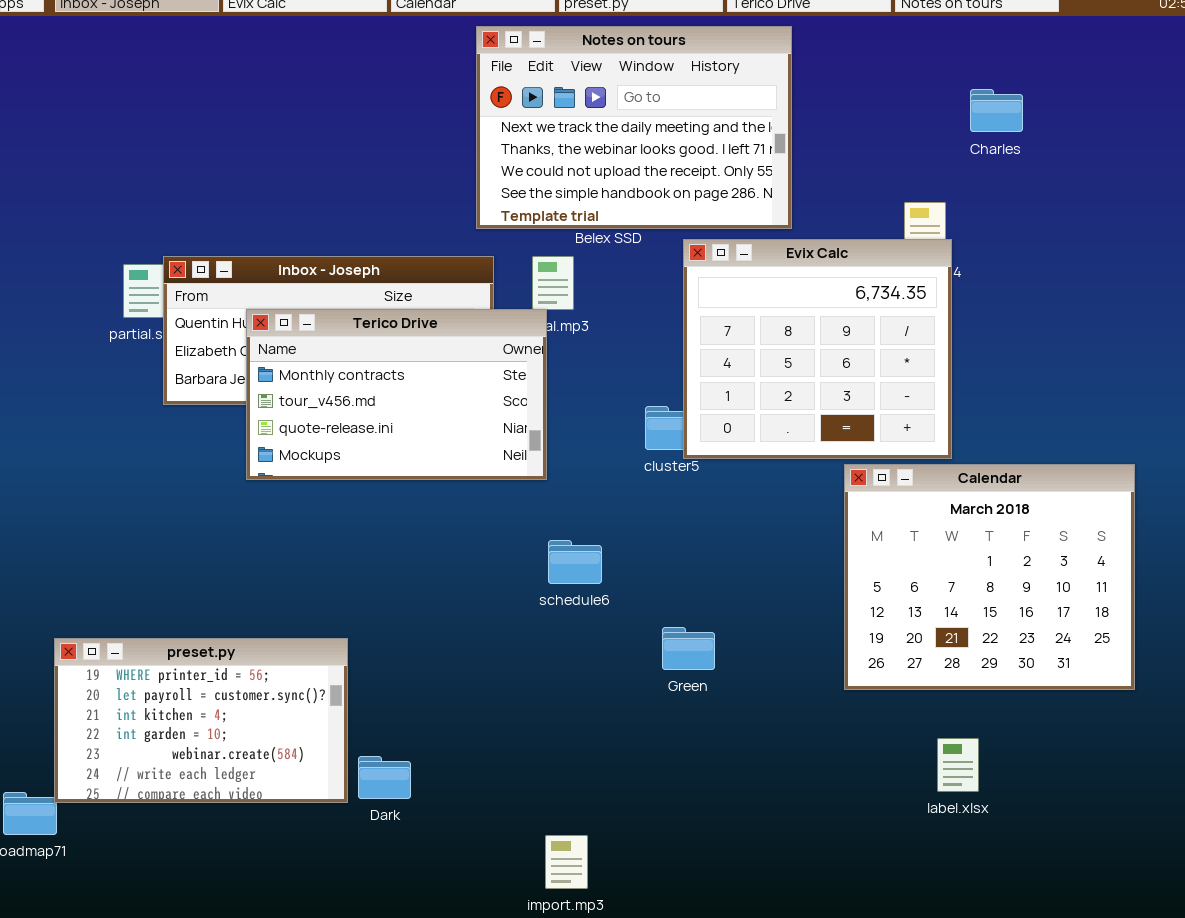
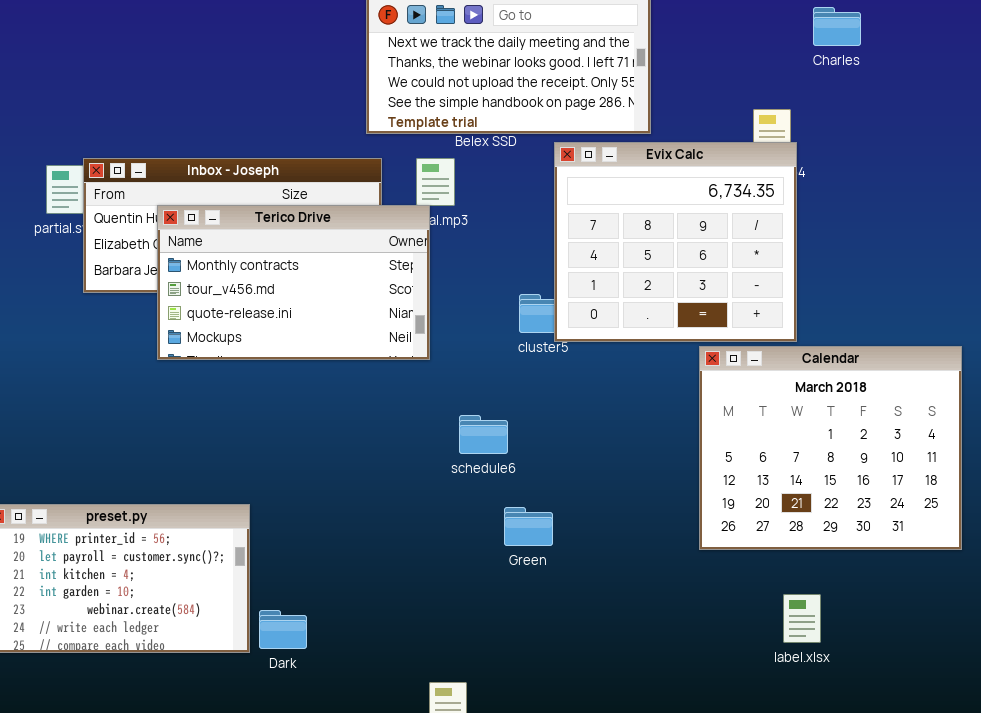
schedule6: [548,540,602,584] -> [459,415,508,454], moved
Green: [662,627,715,670] -> [504,507,553,546], moved

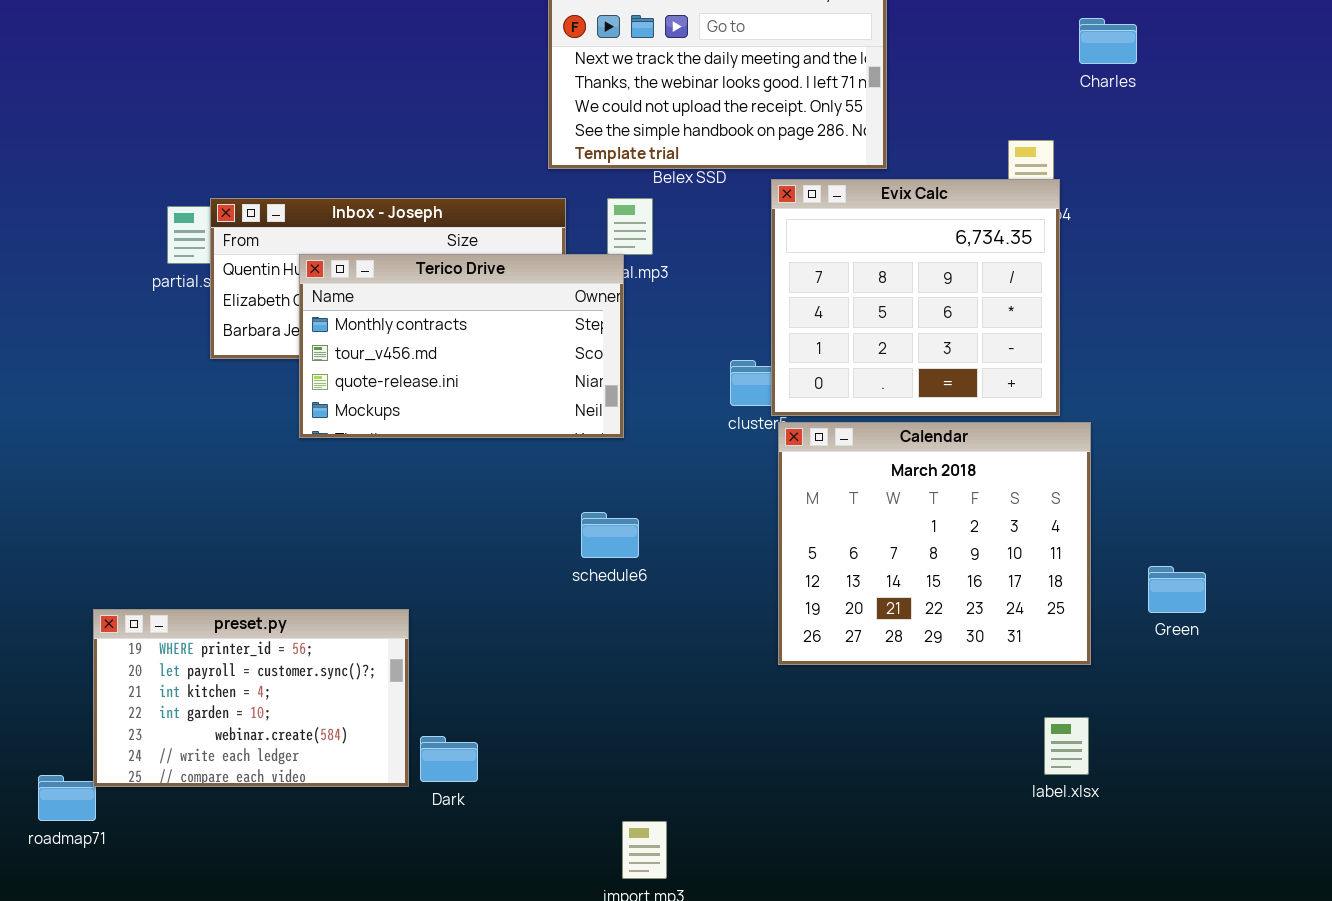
Calendar: [699,346,962,550] -> [778,422,1091,665], moved
schedule6: [459,415,508,454] -> [581,512,639,558], moved
Green: [504,507,553,546] -> [1148,566,1206,613], moved

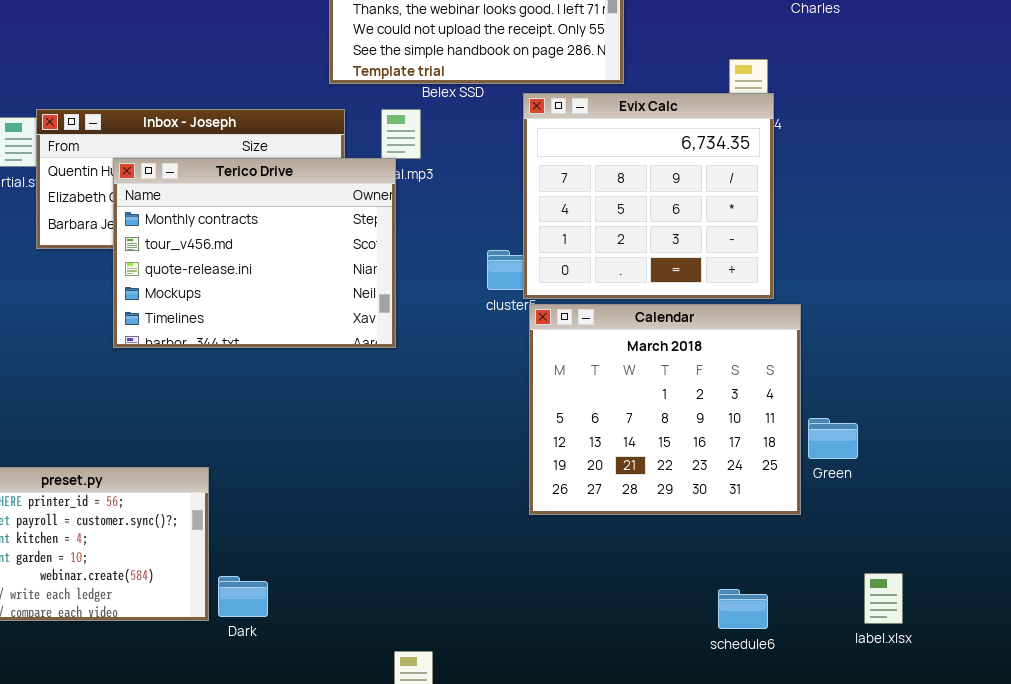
Terico Drive: [299,254,624,438] -> [113,158,396,348], resized
schedule6: [581,512,639,558] -> [718,589,768,629], moved
Green: [1148,566,1206,613] -> [808,418,858,459], moved
label.xlsx: [1044,717,1089,775] -> [864,573,903,624], moved

